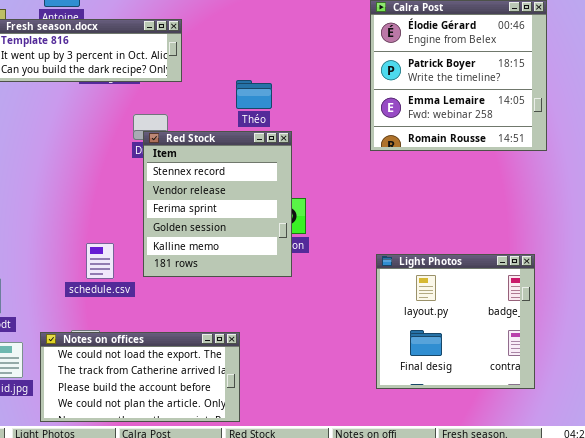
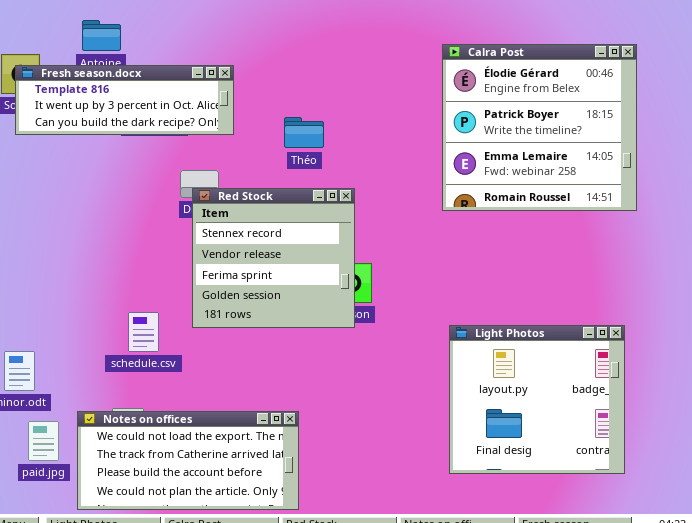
Théo: [236,80,272,109] -> [284,117,324,148], moved
Red Stock: [143,131,292,277] -> [192,188,355,328], resized

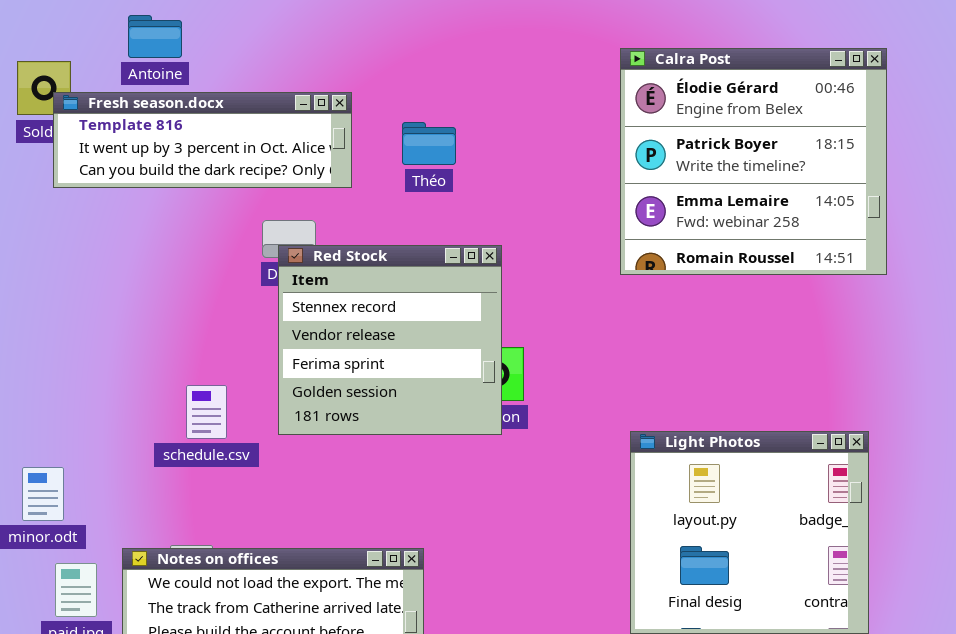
Fresh season.docx: [15,65,234,135] -> [53,92,352,188], moved
Théo: [284,117,324,148] -> [402,122,456,165], moved
schedule.csv: [128,312,159,352] -> [186,385,227,439], moved

